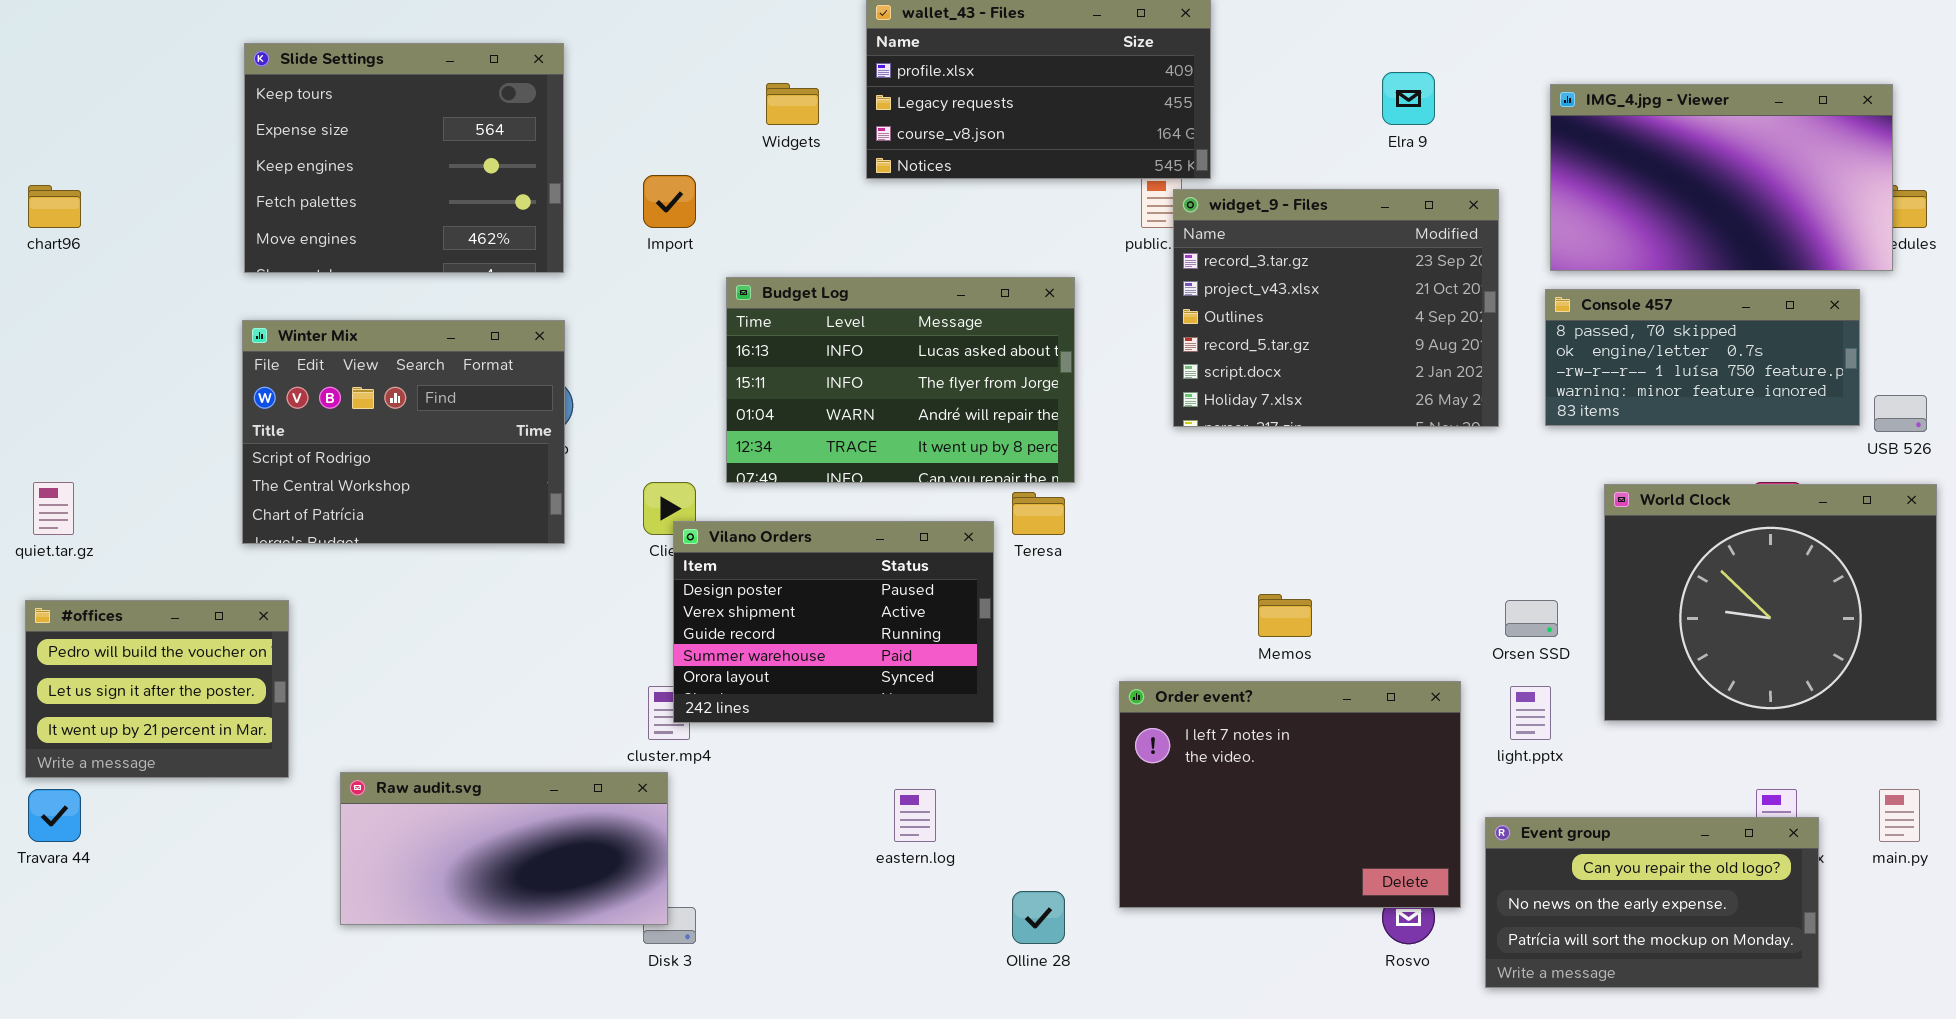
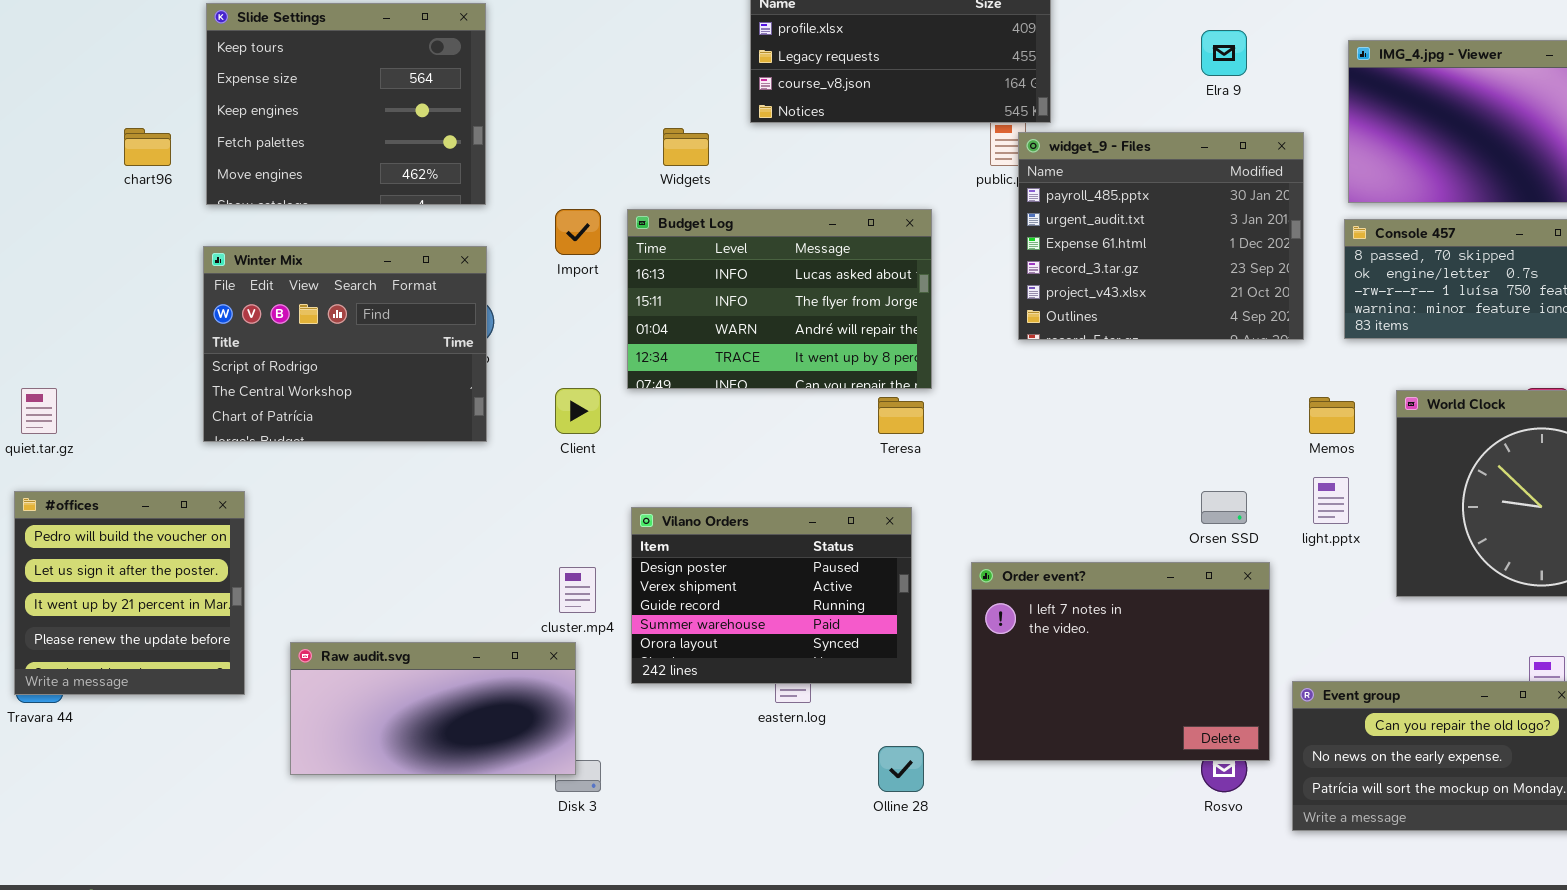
Widgets: [766,83,819,125] -> [663,128,709,166], moved
Import: [643,175,696,228] -> [555,209,601,255], moved
chart96: [28,185,81,228] -> [124,128,171,166], moved
widget_9 - Files: [1173,189,1499,427] -> [1018,132,1304,340], scrolled up 3 rows
Vilano Orders: [673,521,994,723] -> [631,507,912,684], moved
Memos: [1258,594,1312,637] -> [1309,397,1355,434], moved
#offices: [25,600,289,778] -> [14,491,245,695], resized
Orsen SSD: [1505,600,1558,637] -> [1201,491,1247,524], moved
light.pptx: [1510,686,1551,740] -> [1313,477,1349,524], moved

